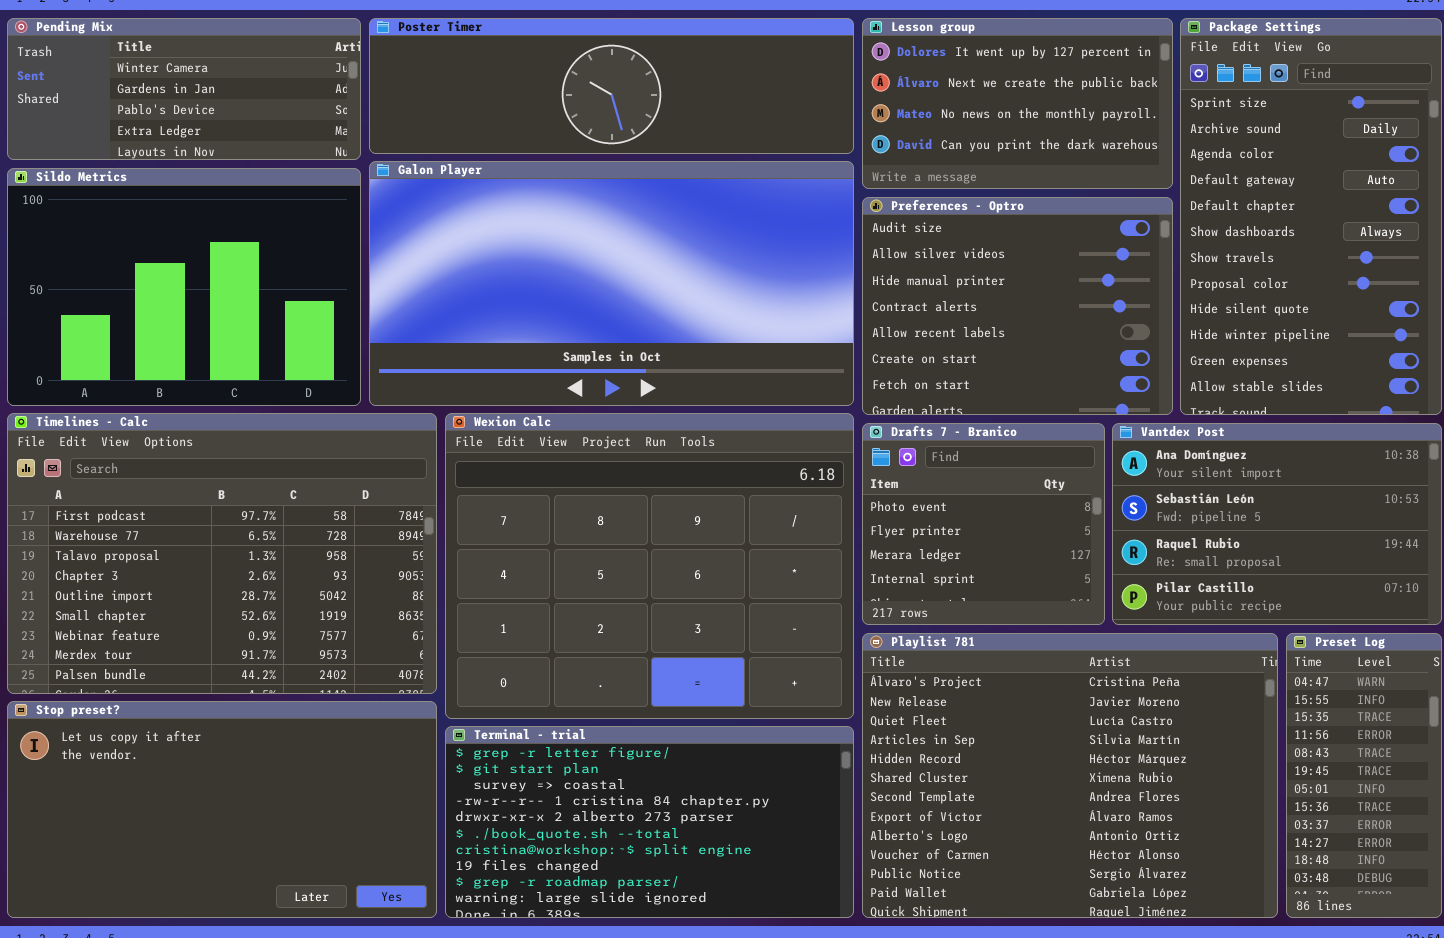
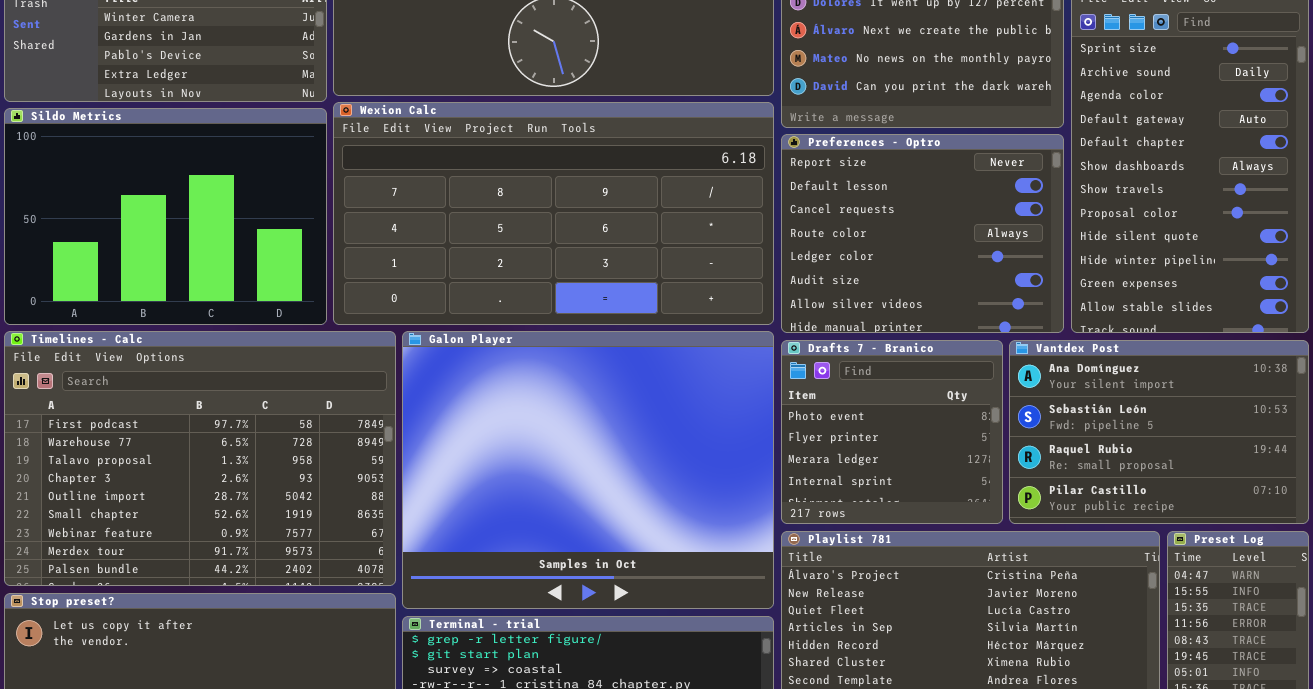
Galon Player: [369,161,854,406] -> [402,331,774,609], moved, resized
Preferences - Optro: [862,197,1173,415] -> [781,134,1064,333], scrolled up 5 rows
Wexion Calc: [445,413,854,719] -> [333,102,774,325], moved, resized

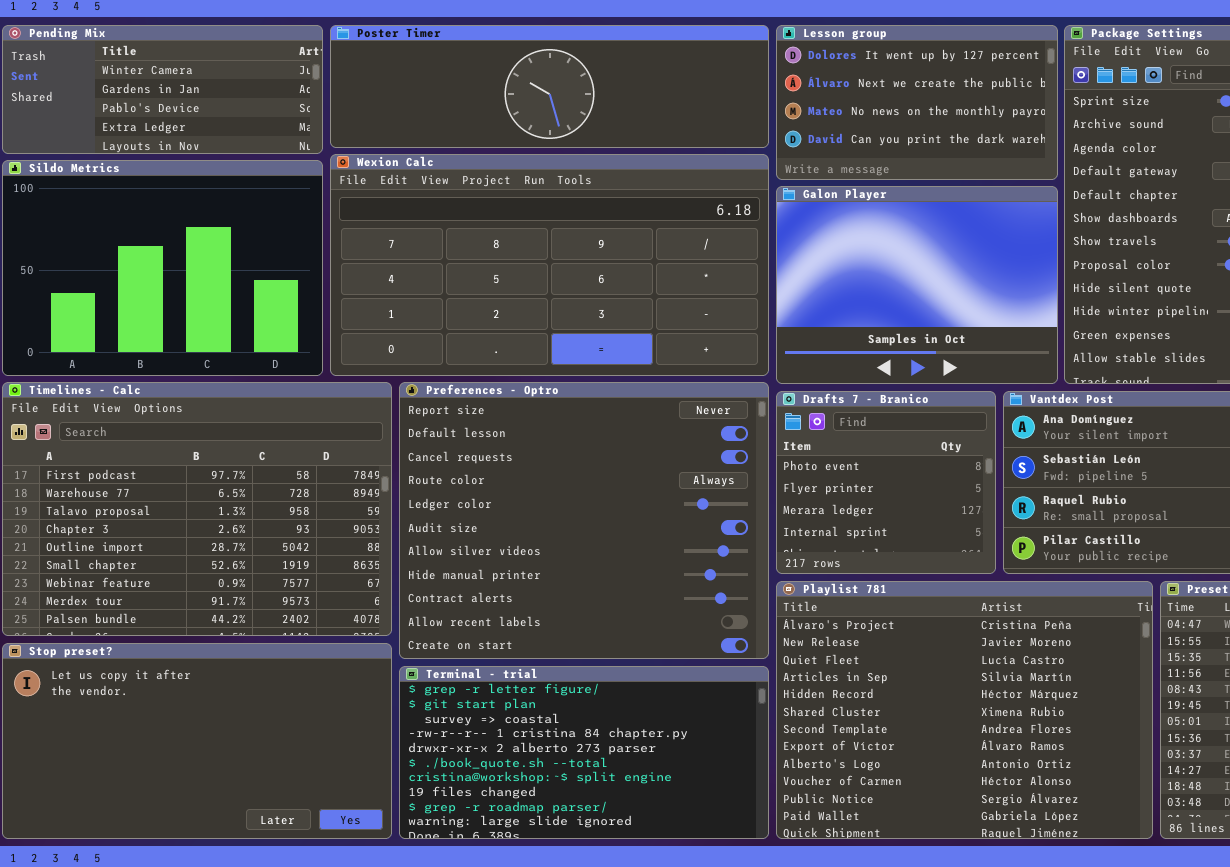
Preferences - Optro: [781,134,1064,333] -> [399,382,769,659], moved, resized
Galon Player: [402,331,774,609] -> [776,186,1058,384], moved, resized

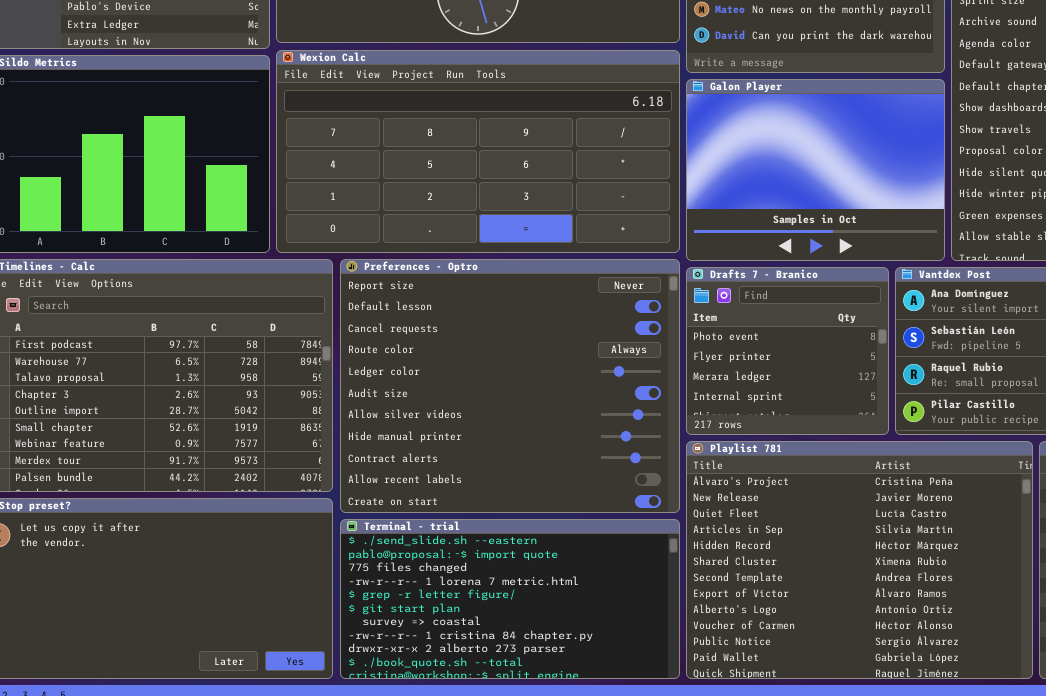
Terminal - trial: [399,666,769,839] -> [340,519,680,679], scrolled up 4 rows

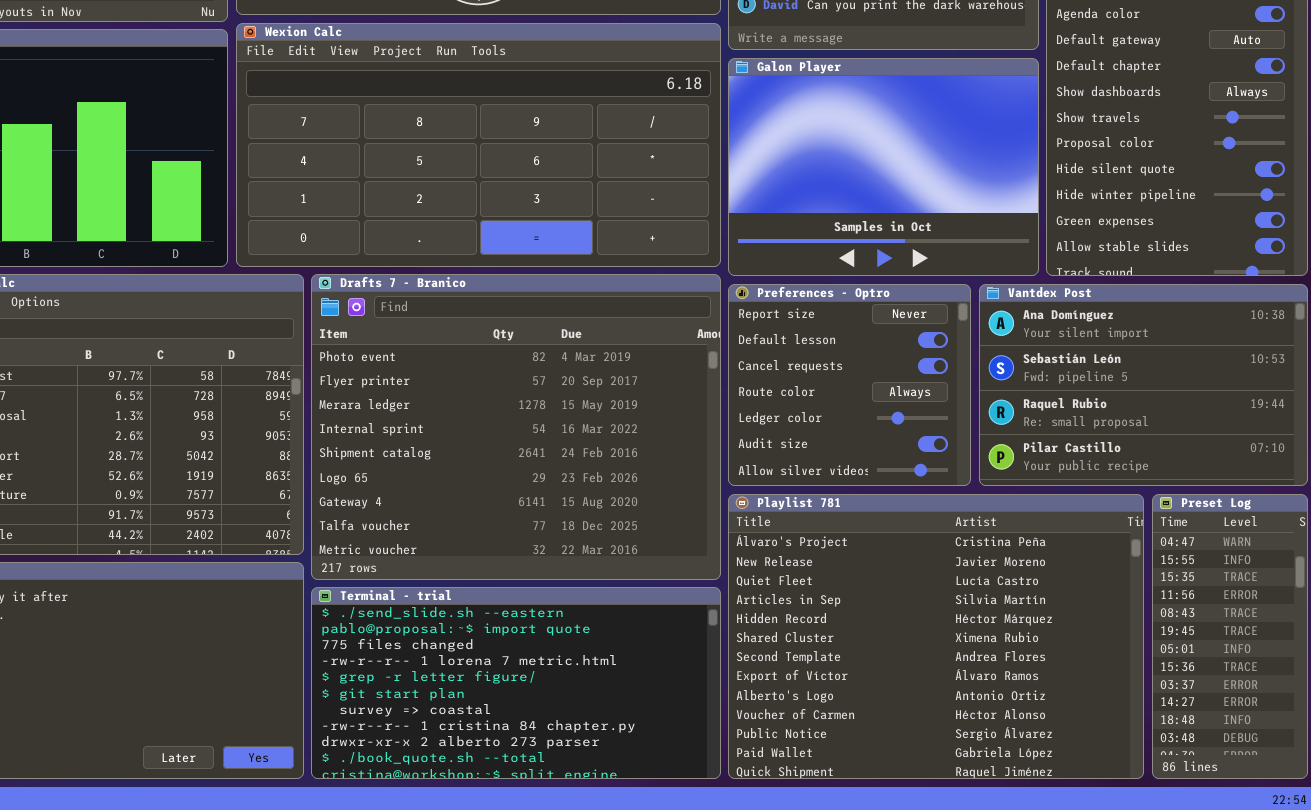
Preferences - Optro: [340,259,680,513] -> [728,284,971,486], moved, resized
Drafts 7 - Branico: [686,267,889,435] -> [311,274,721,580], moved, resized

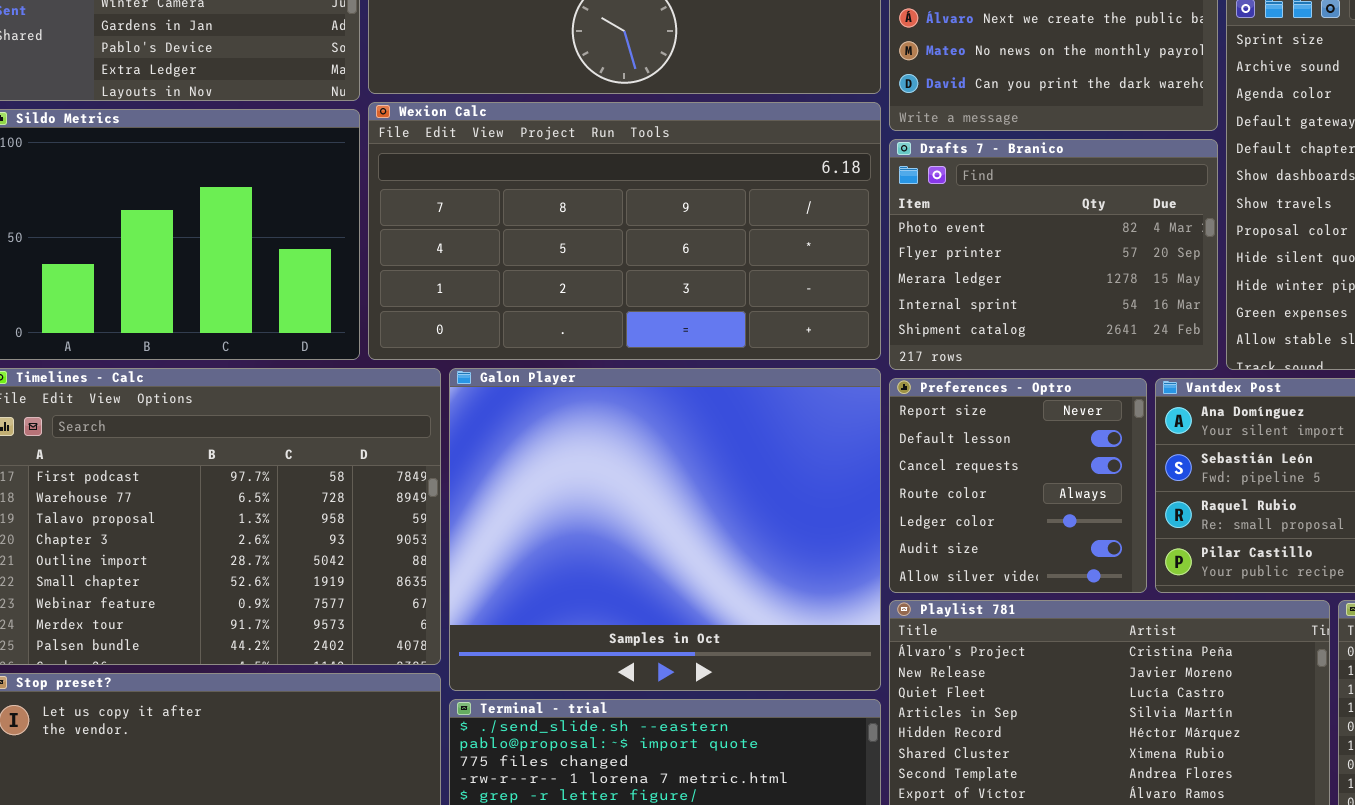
Galon Player: [728,58,1039,276] -> [449,368,881,691], moved, resized
Drafts 7 - Branico: [311,274,721,580] -> [889,139,1218,370], moved, resized

